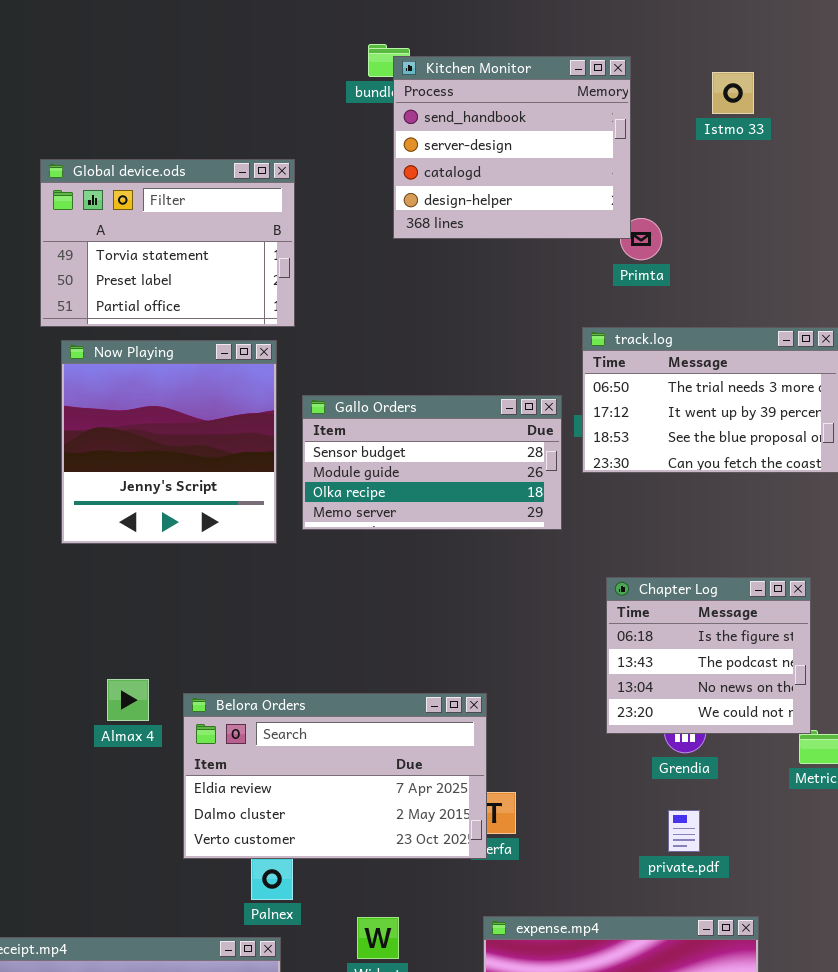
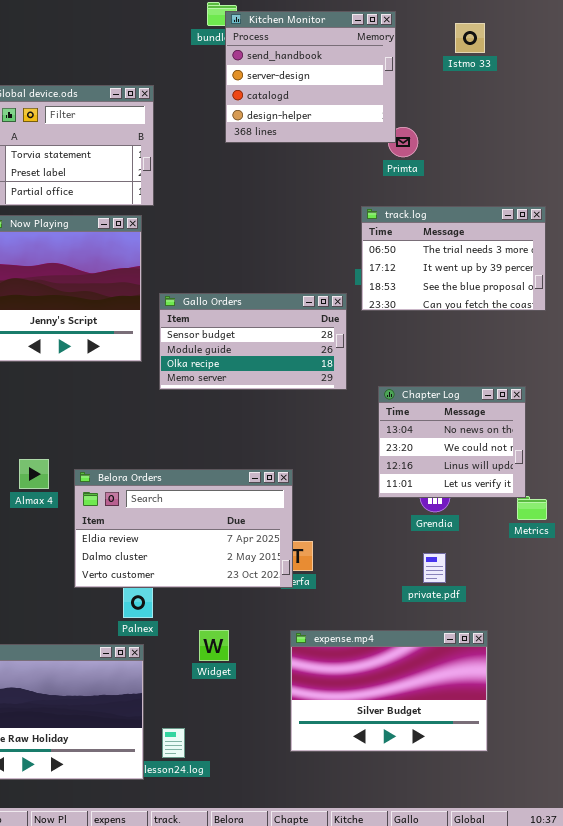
Gallo Orders: [302,395,562,530] -> [159,293,347,390], moved
Chapter Log: [606,577,811,734] -> [378,386,526,498], scrolled down 2 rows

